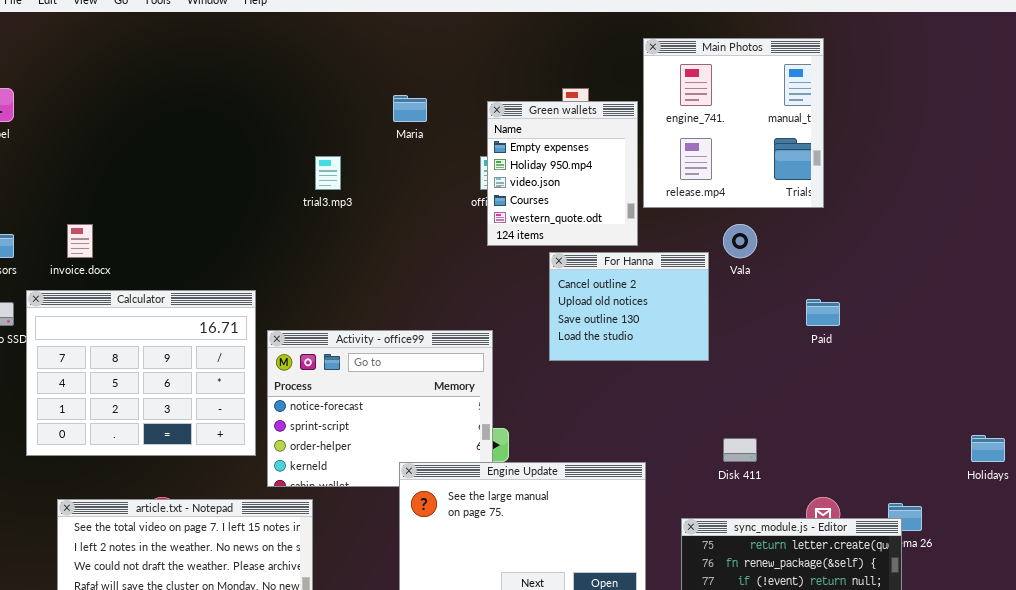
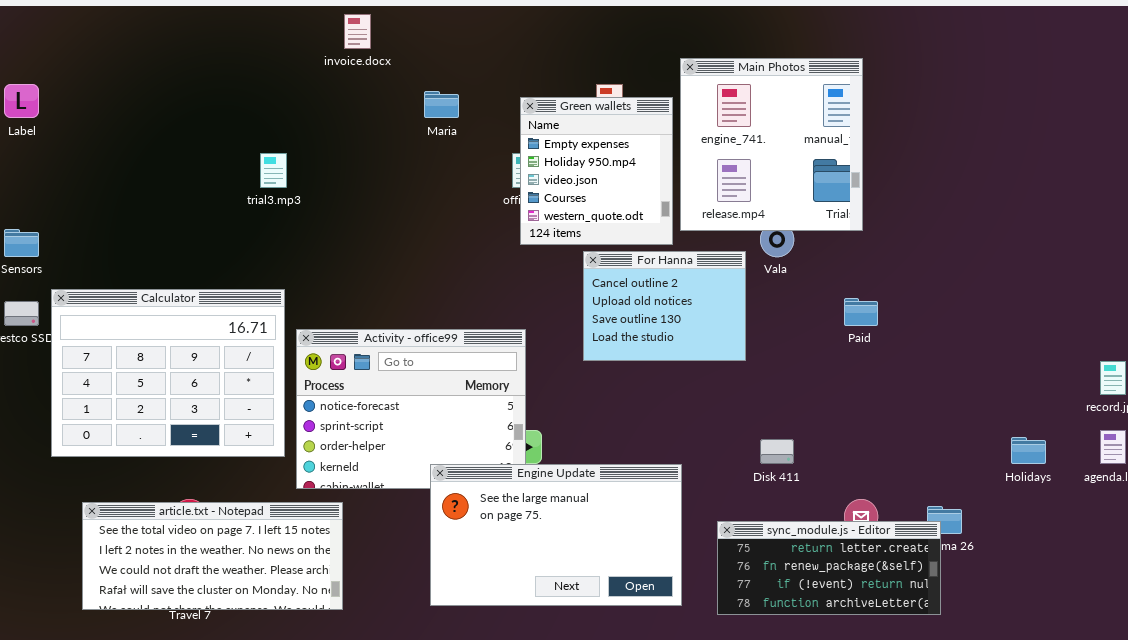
Main Photos: [643,38,824,208] -> [680,58,863,231], moved
trial3.mp3: [315,156,341,190] -> [260,153,287,188], moved
invoice.docx: [67,224,93,258] -> [344,14,371,49], moved

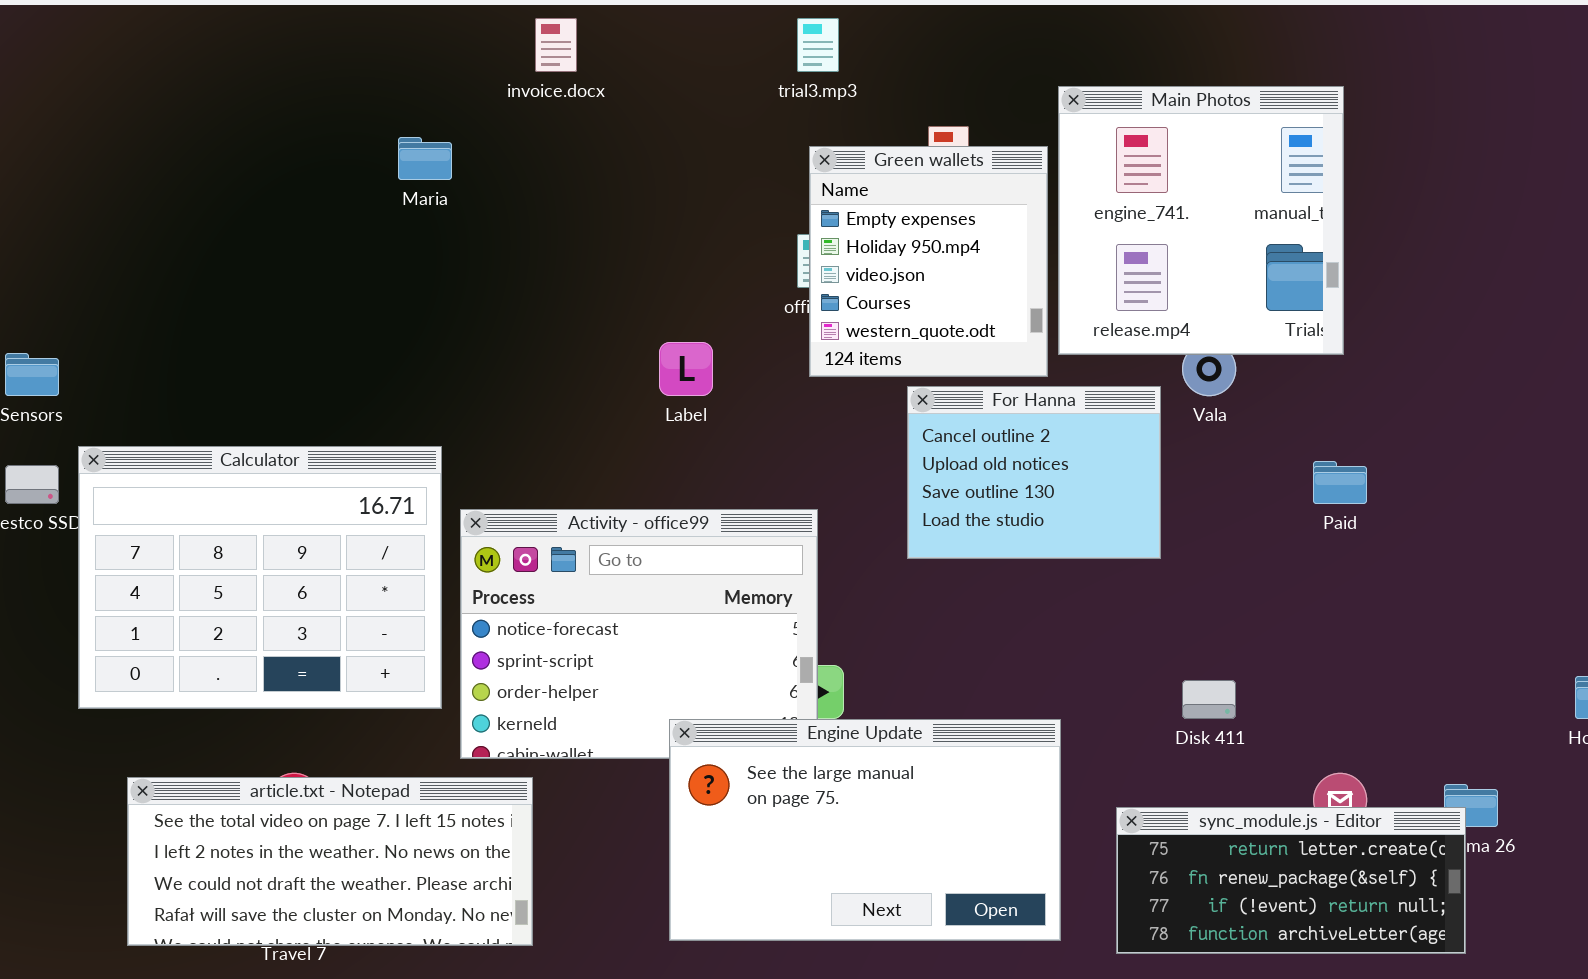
Label: [4,84,39,118] -> [659,342,713,396], moved
Maria: [424,91,459,118] -> [398,137,452,180], moved
trial3.mp3: [260,153,287,188] -> [797,18,839,72], moved

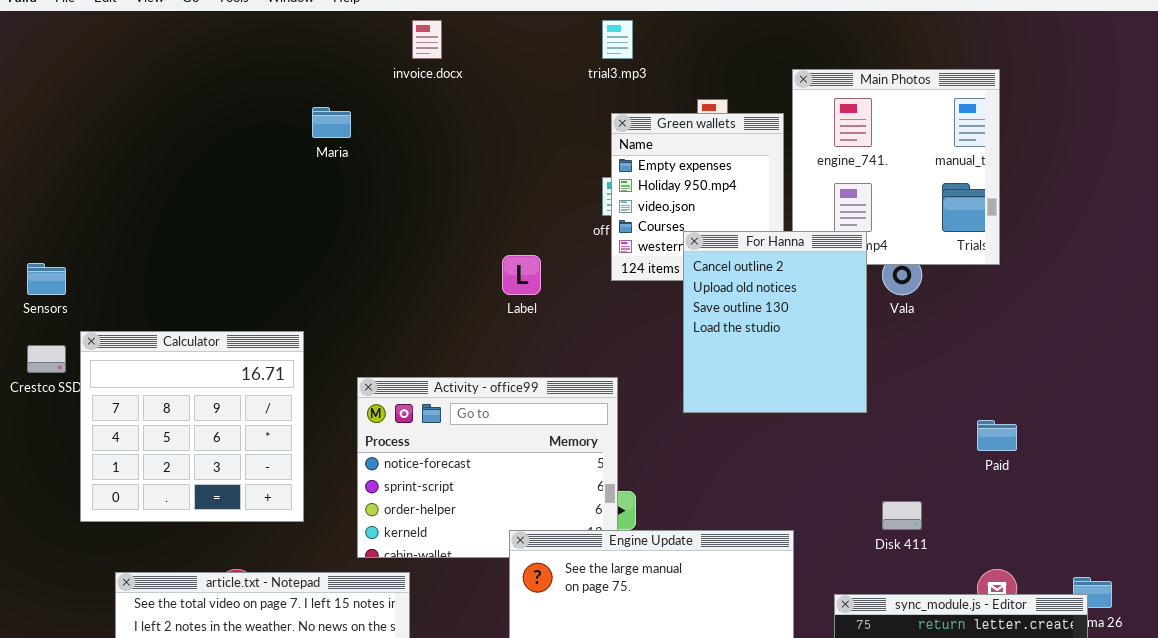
For Hanna: [907,386,1161,559] -> [683,231,867,413], resized
Calculator: [78,446,442,709] -> [80,331,304,522], resized
Paid: [1313,461,1367,504] -> [977,420,1017,451], moved

